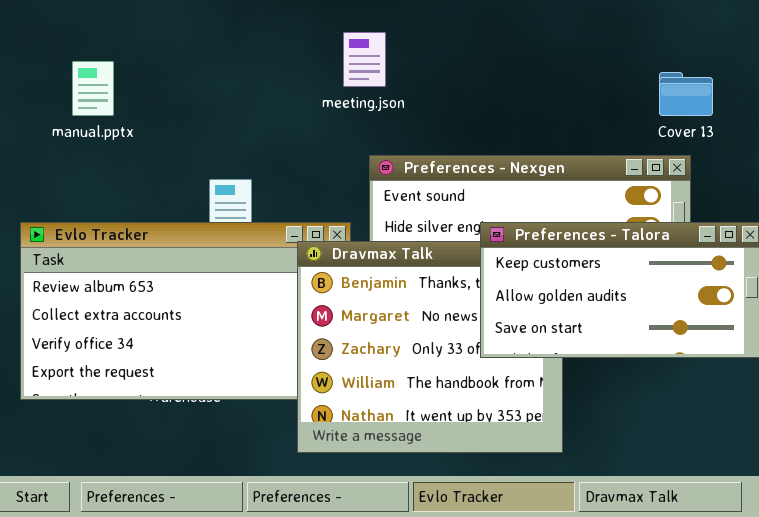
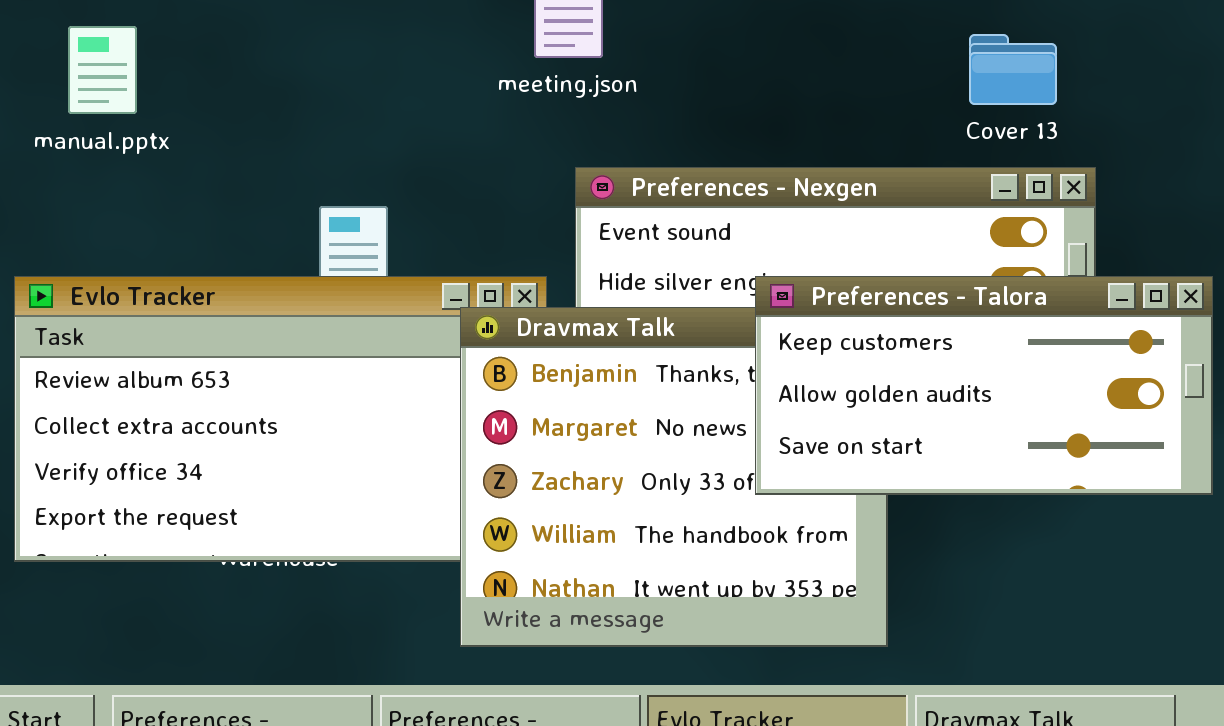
manual.pptx: [72,61,114,116] -> [68,26,137,114], moved
Cover 13: [659,72,713,116] -> [969,34,1057,105], moved

